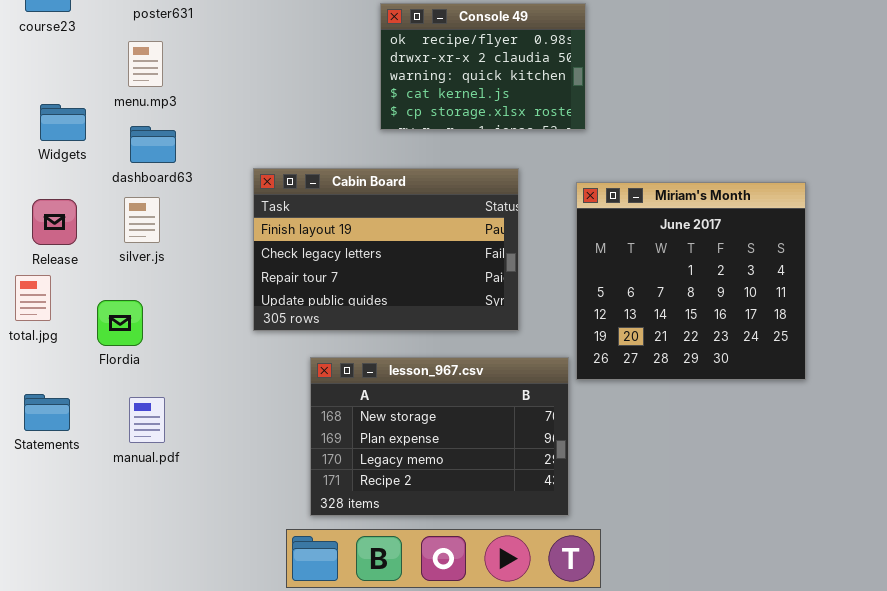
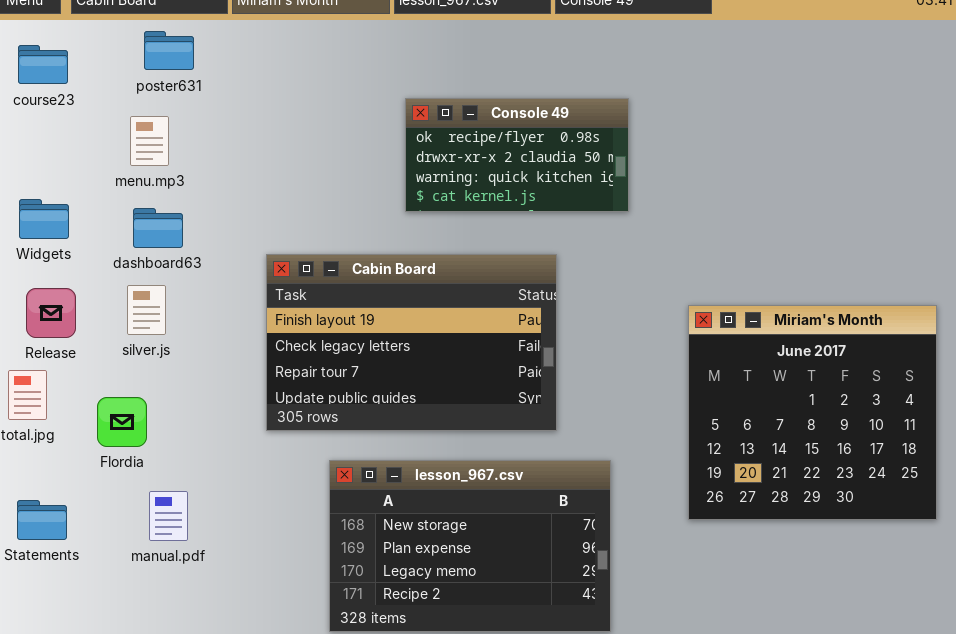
Console 49: [380,3,586,130] -> [405,98,629,212], resized
Widgets: [40,104,86,141] -> [19,199,69,239], moved
Miriam's Month: [576,182,806,380] -> [688,305,937,520], moved
manual.pdf: [129,397,165,443] -> [149,491,188,541], moved

